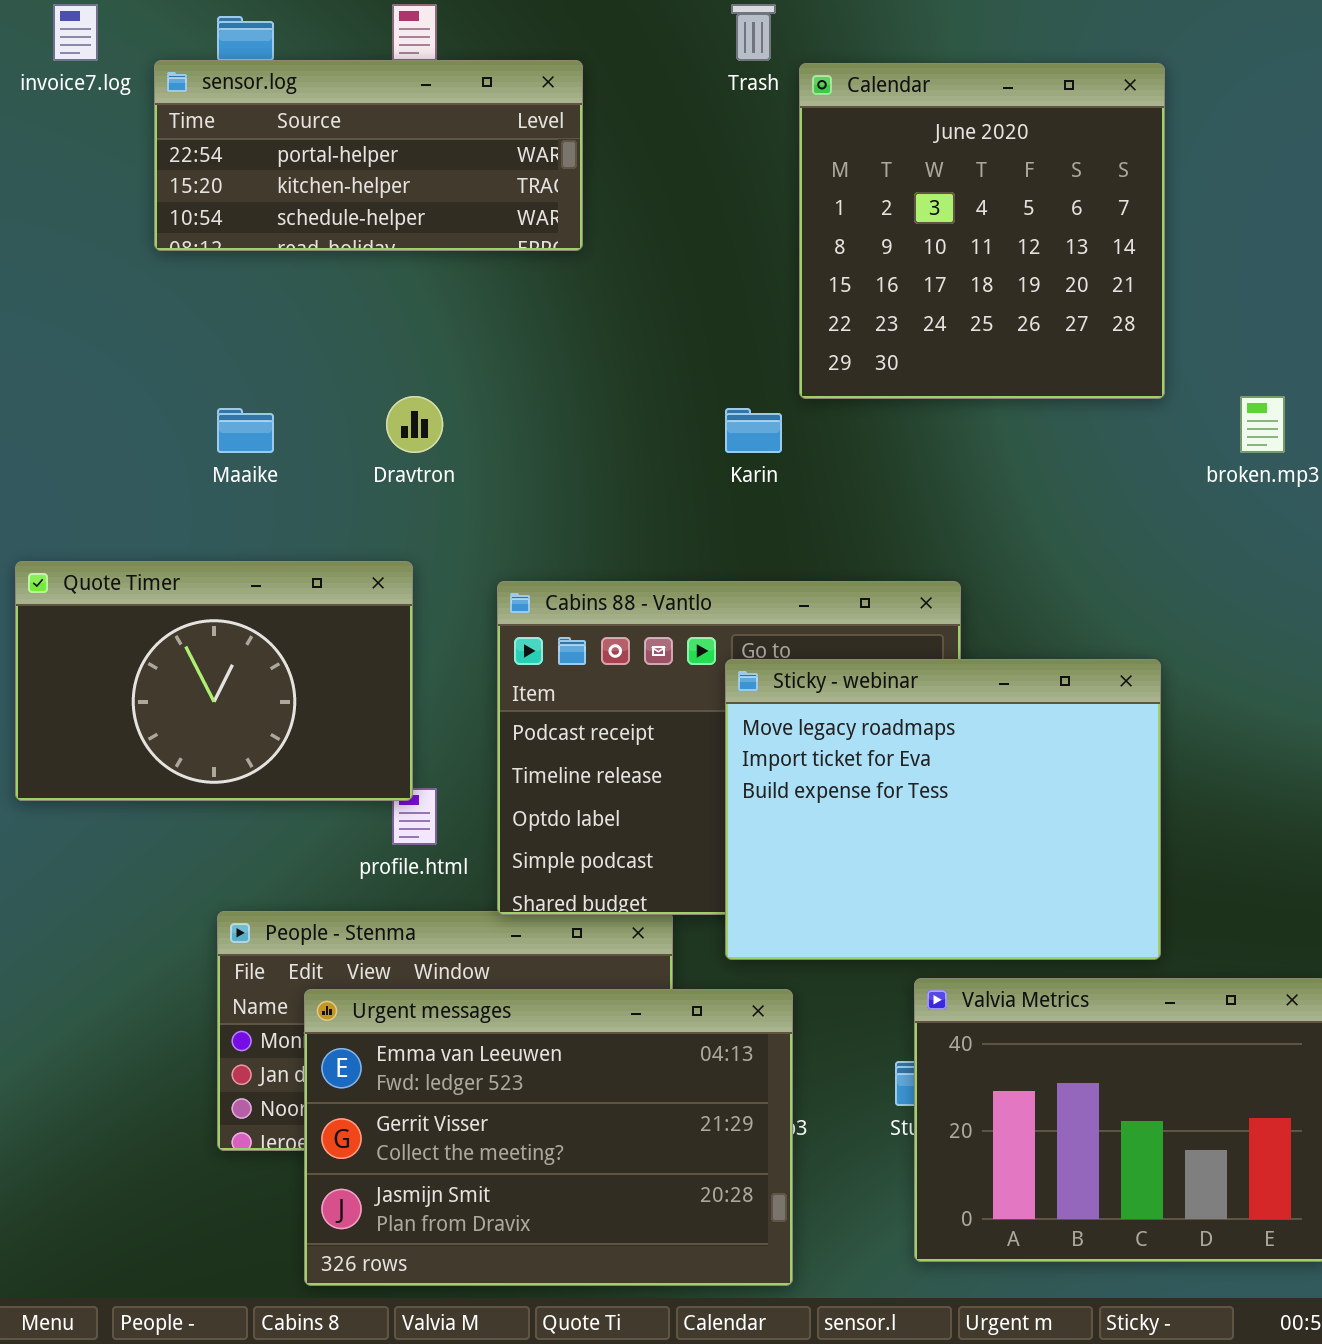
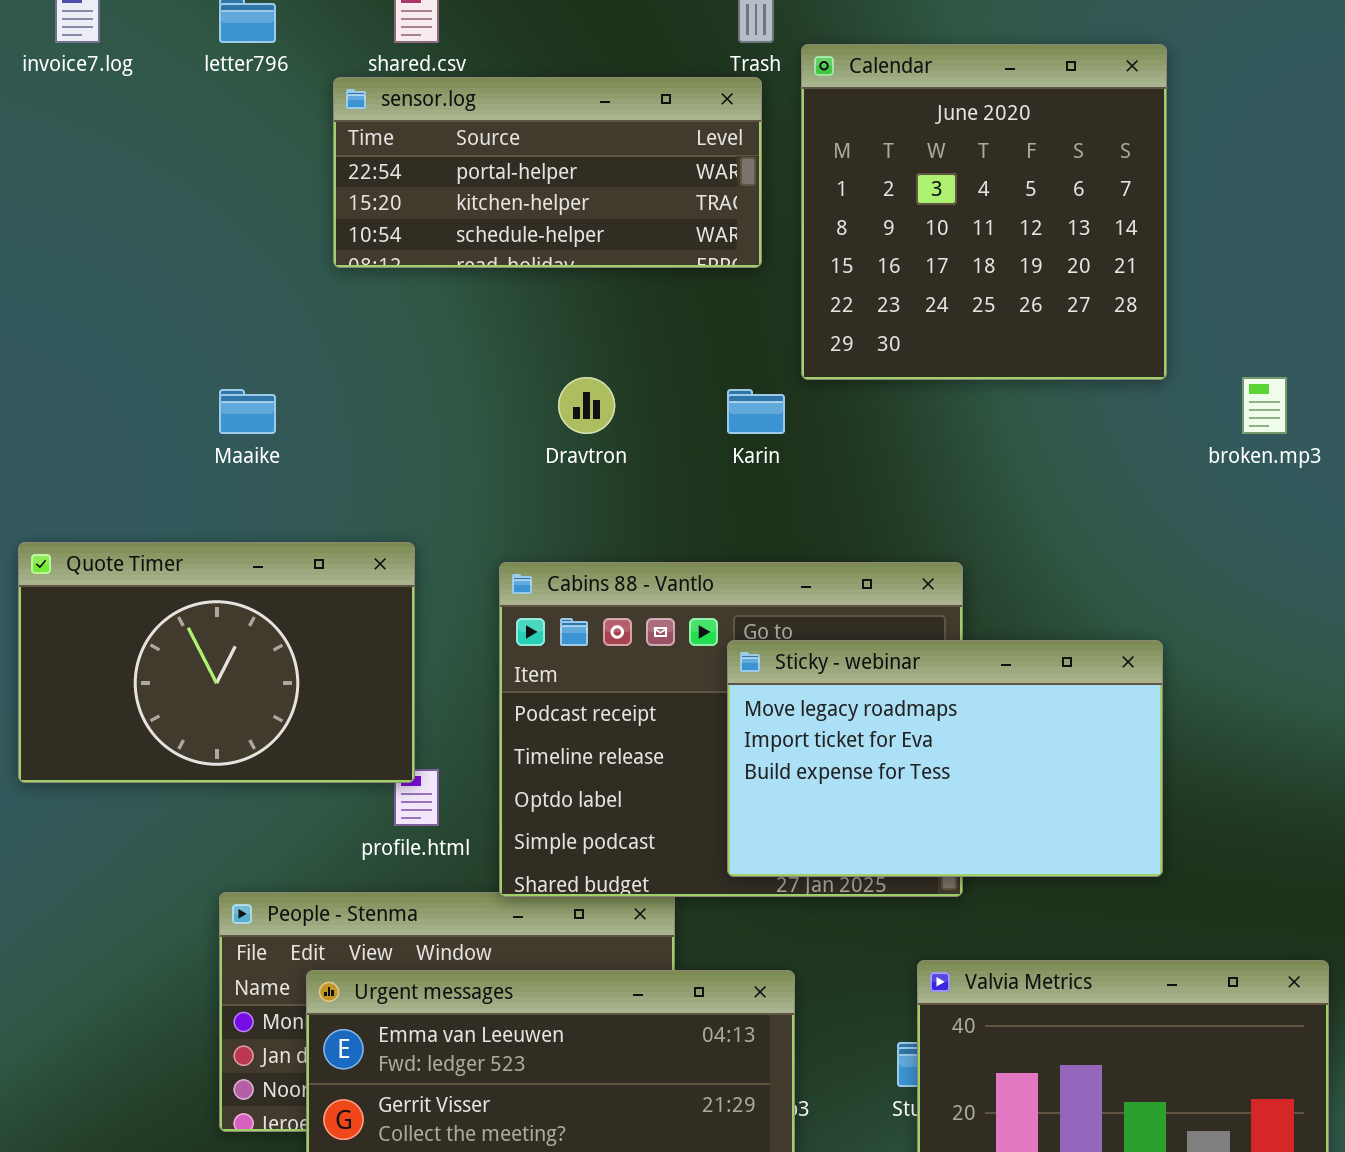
sensor.log: [154,60,583,251] -> [333,77,762,268], moved
Dravtron: [386,396,443,453] -> [558,377,615,434], moved
Sticky - webinar: [725,659,1161,960] -> [727,640,1163,877], resized

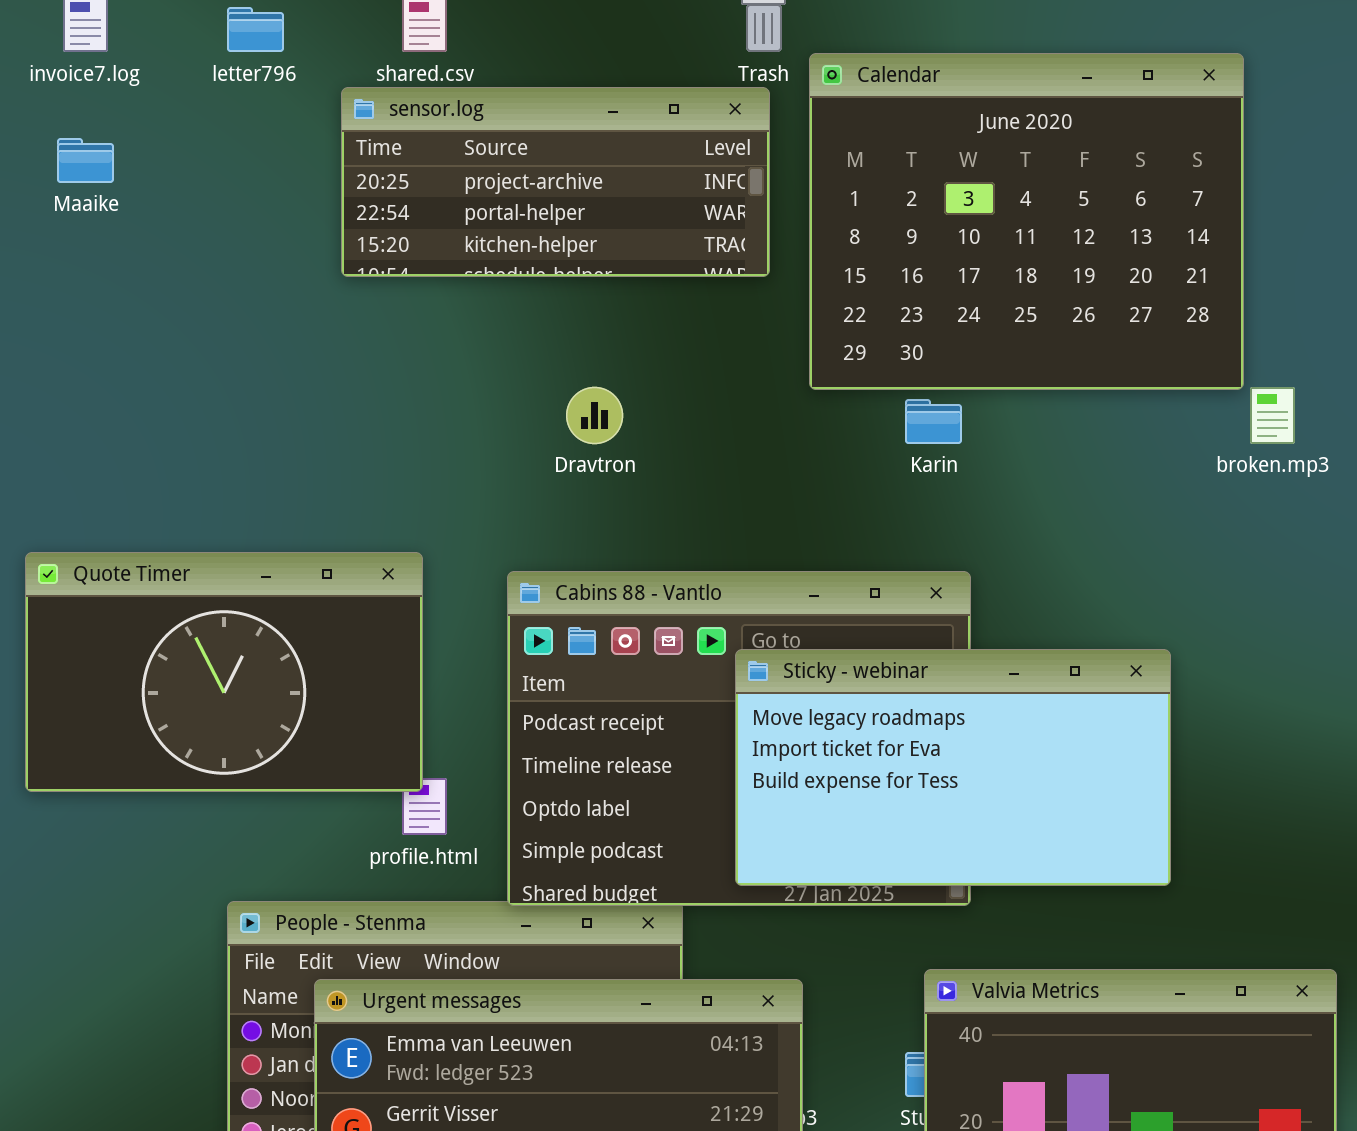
Calendar: [801,44,1167,380] -> [809,53,1244,390], resized
sensor.log: [333,77,762,268] -> [341,87,770,277], scrolled up 1 row
Maaike: [219,389,276,434] -> [57,138,114,183], moved
Karin: [727,389,785,434] -> [905,399,962,444], moved

